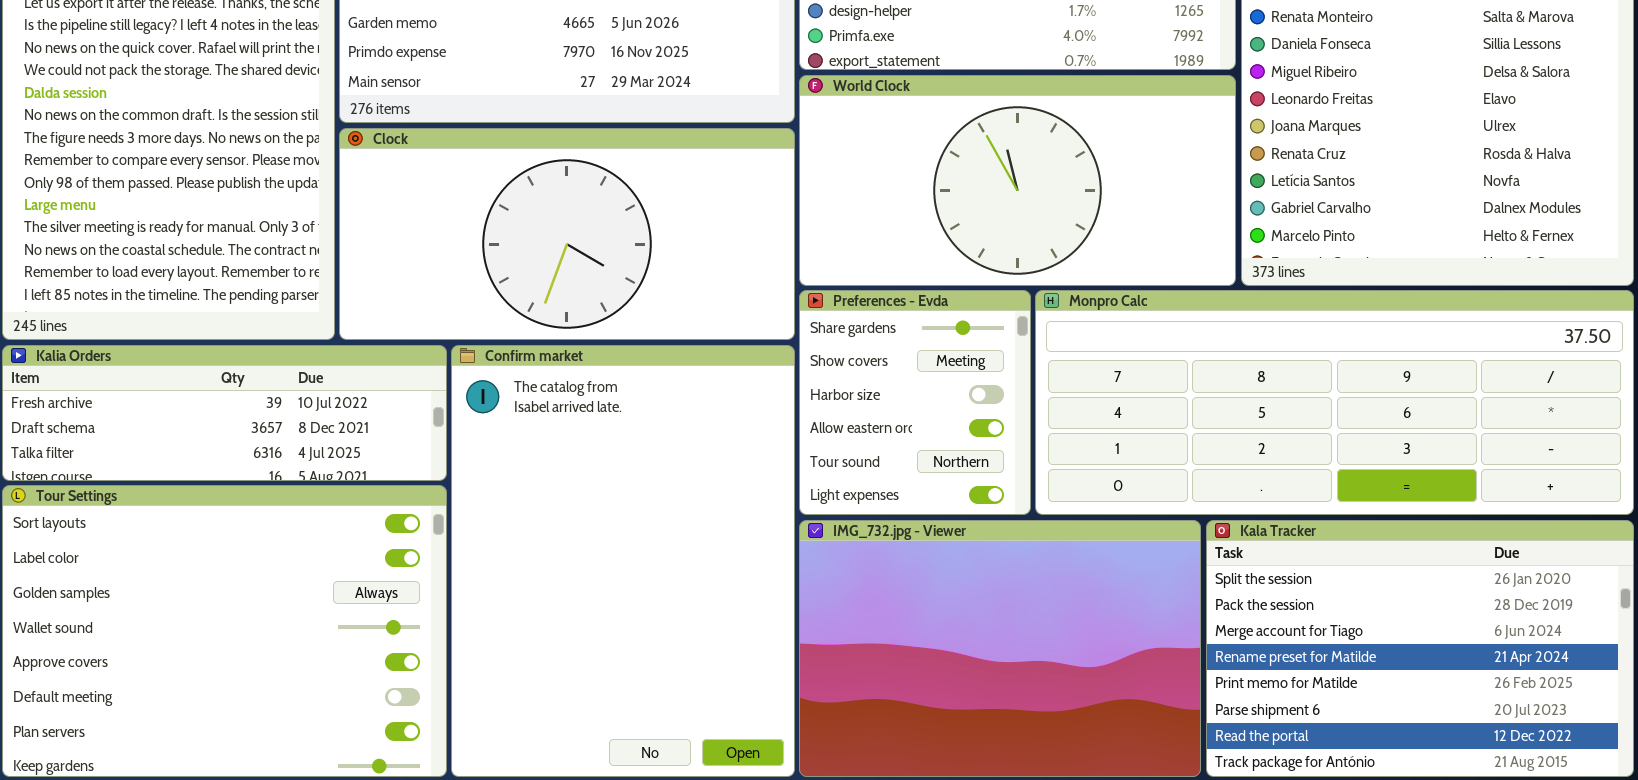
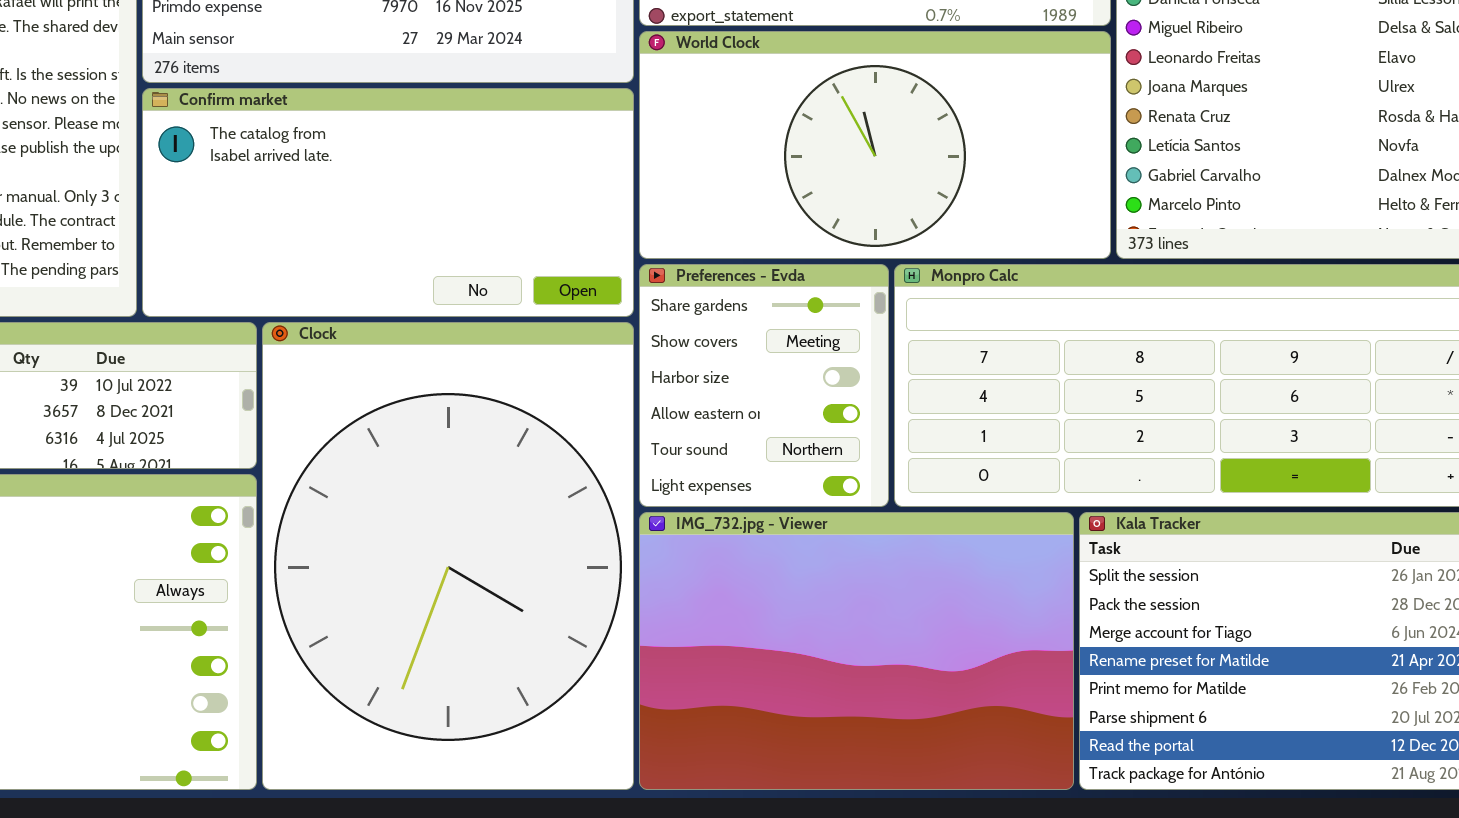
Clock: [339,128,795,340] -> [262,322,634,790], moved, resized
Confirm market: [451,345,795,777] -> [142,88,634,317], moved, resized

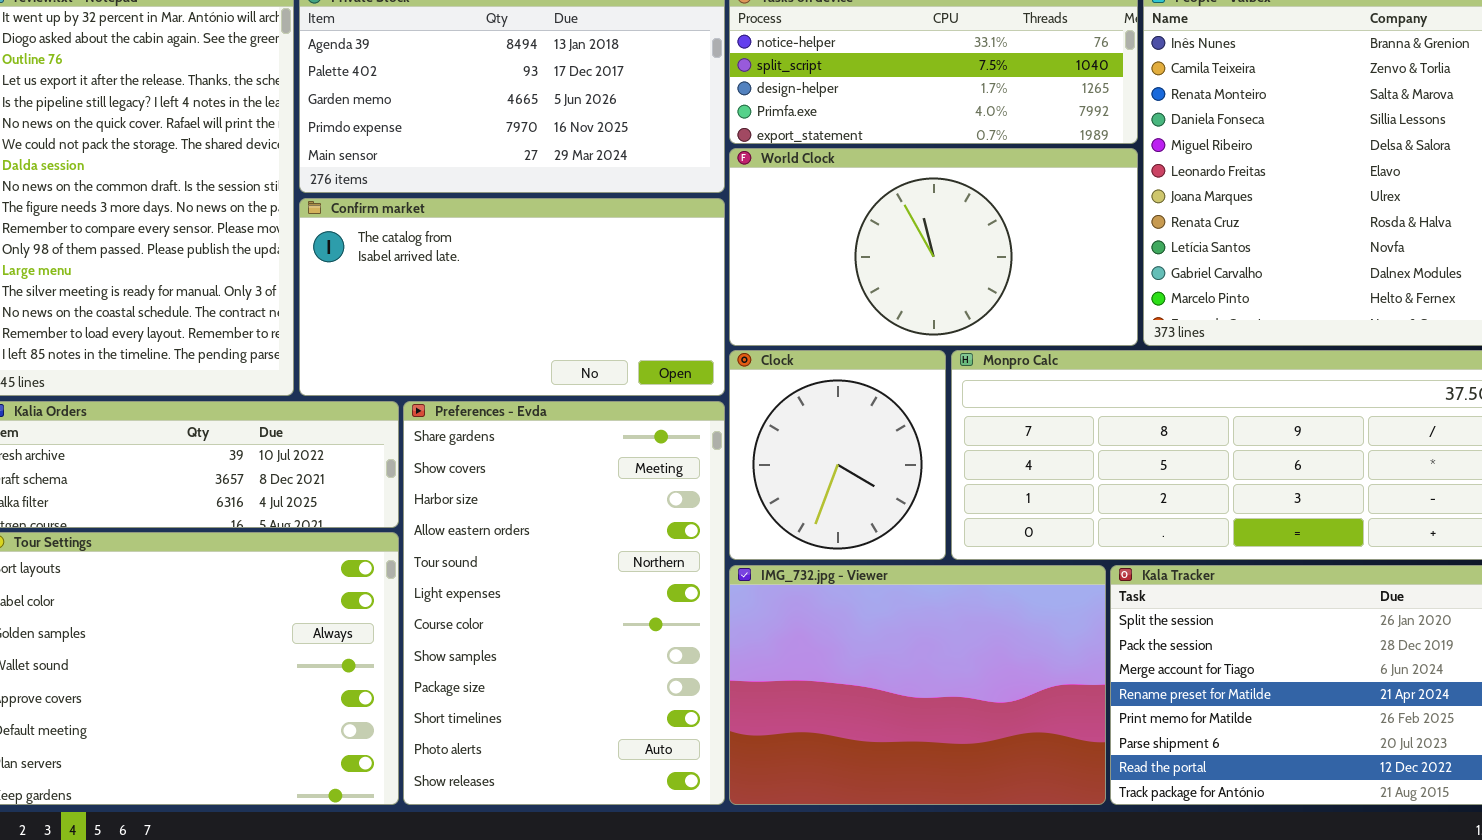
Preferences - Evda: [639,264,889,507] -> [403,401,725,805], moved, resized
Clock: [262,322,634,790] -> [729,350,946,560], moved, resized

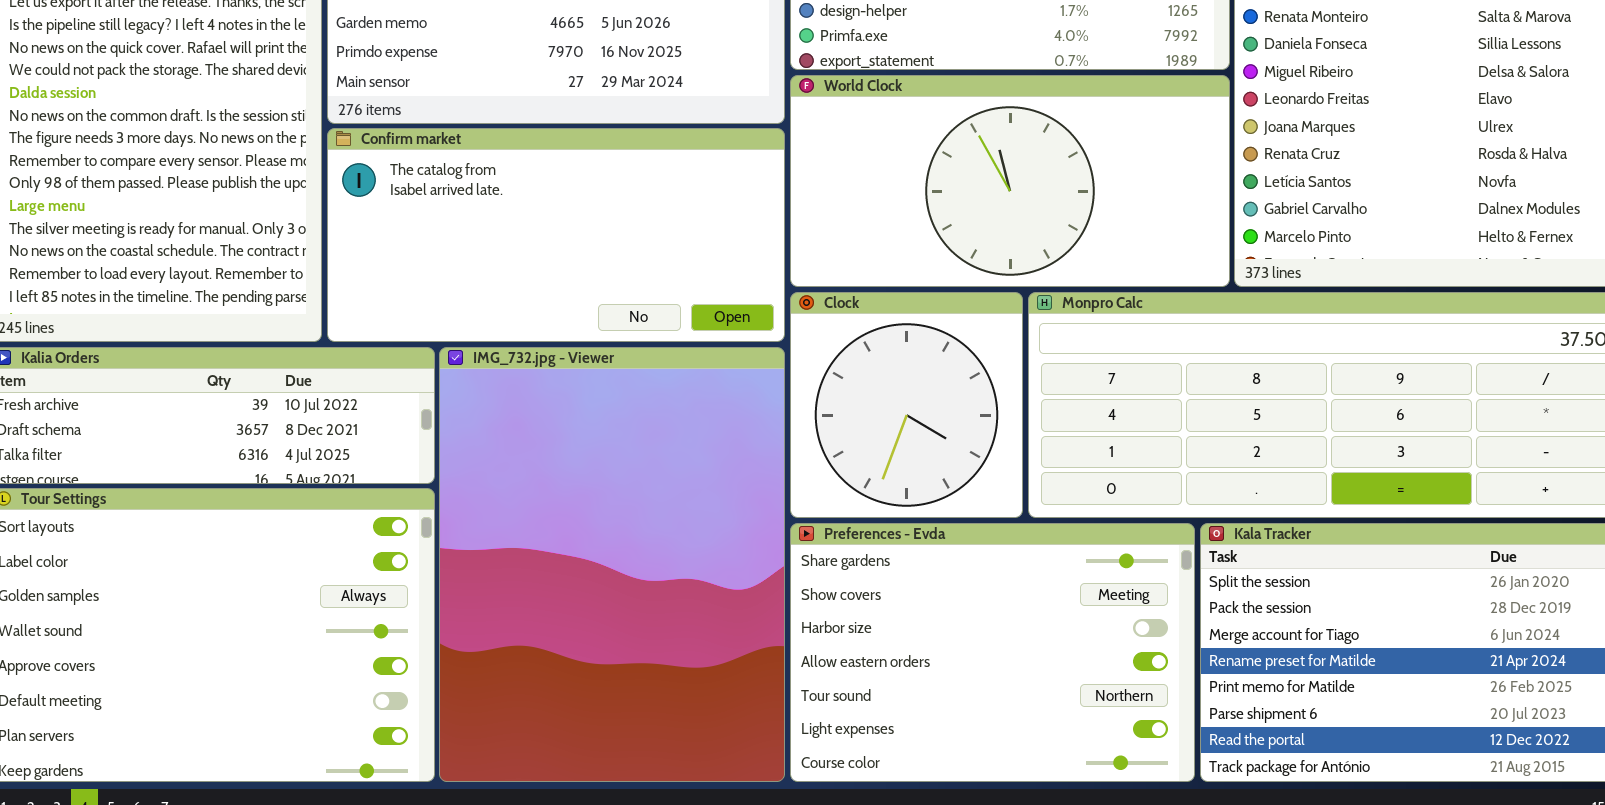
Preferences - Evda: [403,401,725,805] -> [790,523,1195,782], moved, resized
IMG_732.jpg - Viewer: [729,565,1106,805] -> [439,347,785,782], moved, resized

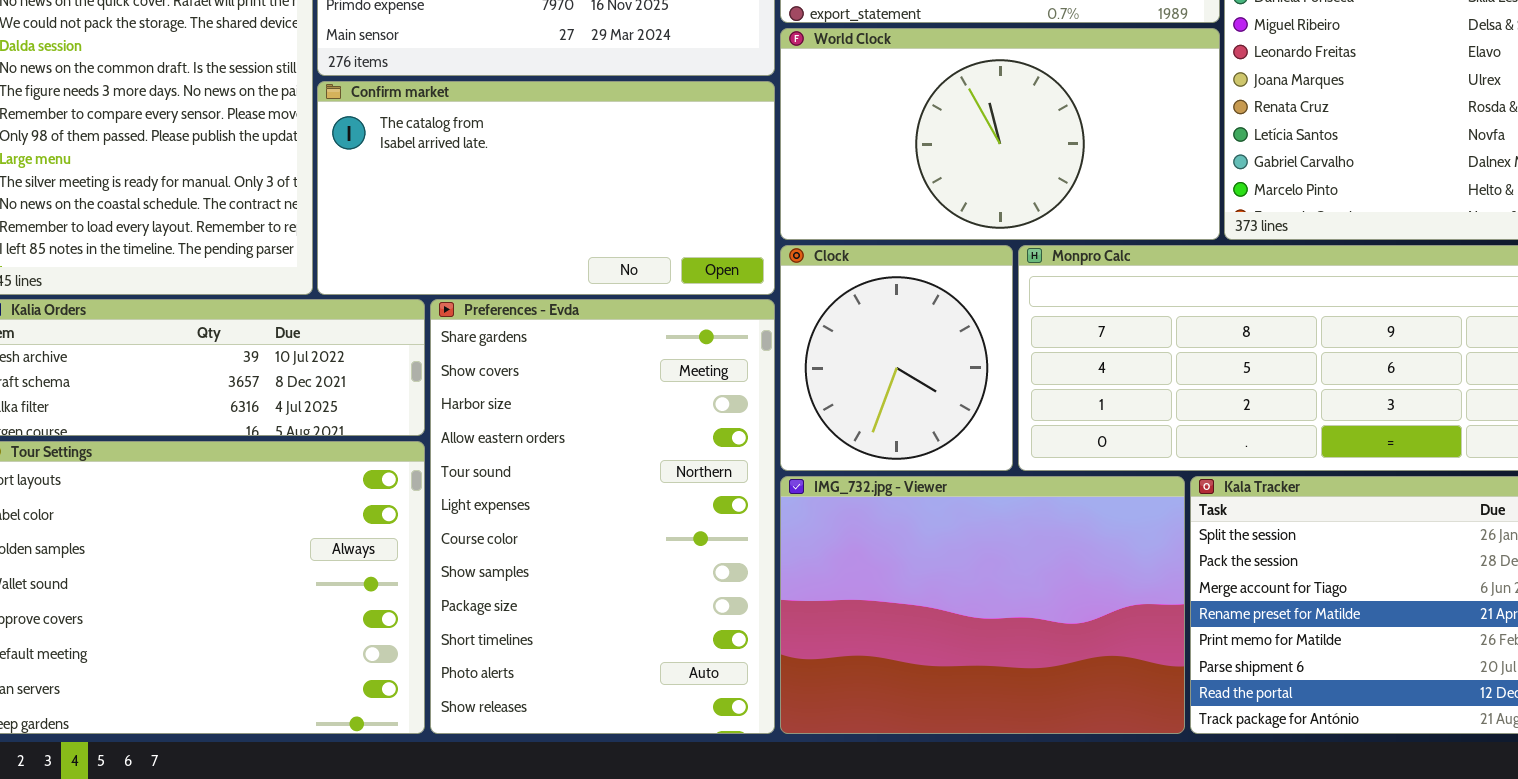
IMG_732.jpg - Viewer: [439,347,785,782] -> [780,476,1185,734], moved, resized
Preferences - Evda: [790,523,1195,782] -> [430,299,775,734], moved, resized

